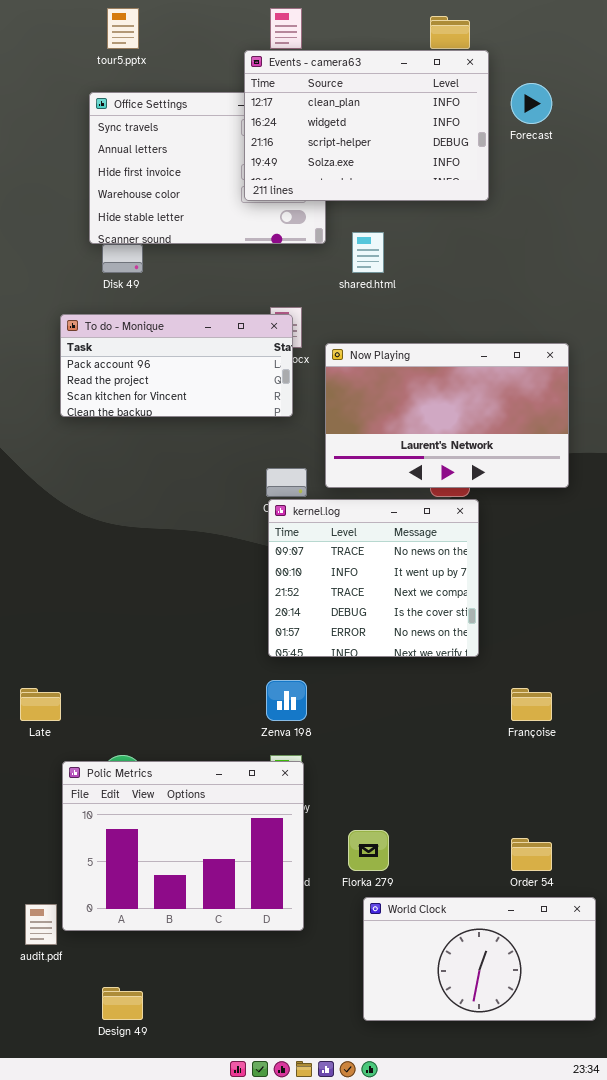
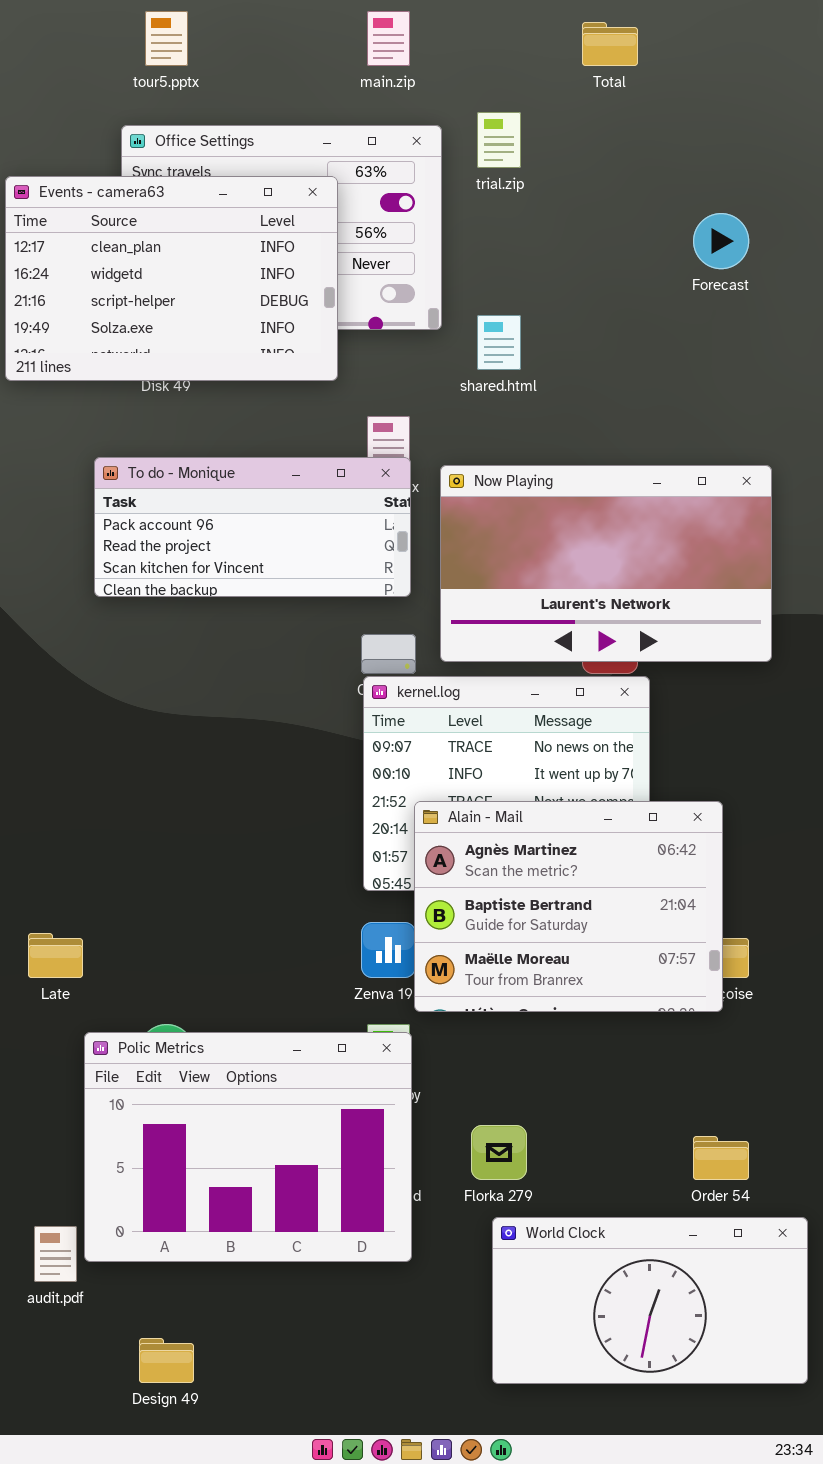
Events - camera63: [244,50,489,201] -> [5,176,338,381], moved
Forecast: [511,83,552,124] -> [693,213,749,269], moved
To do - Monique: [60,314,293,417] -> [94,457,411,597], moved
Alain - Mail: none -> [414,801,723,1012], opened

